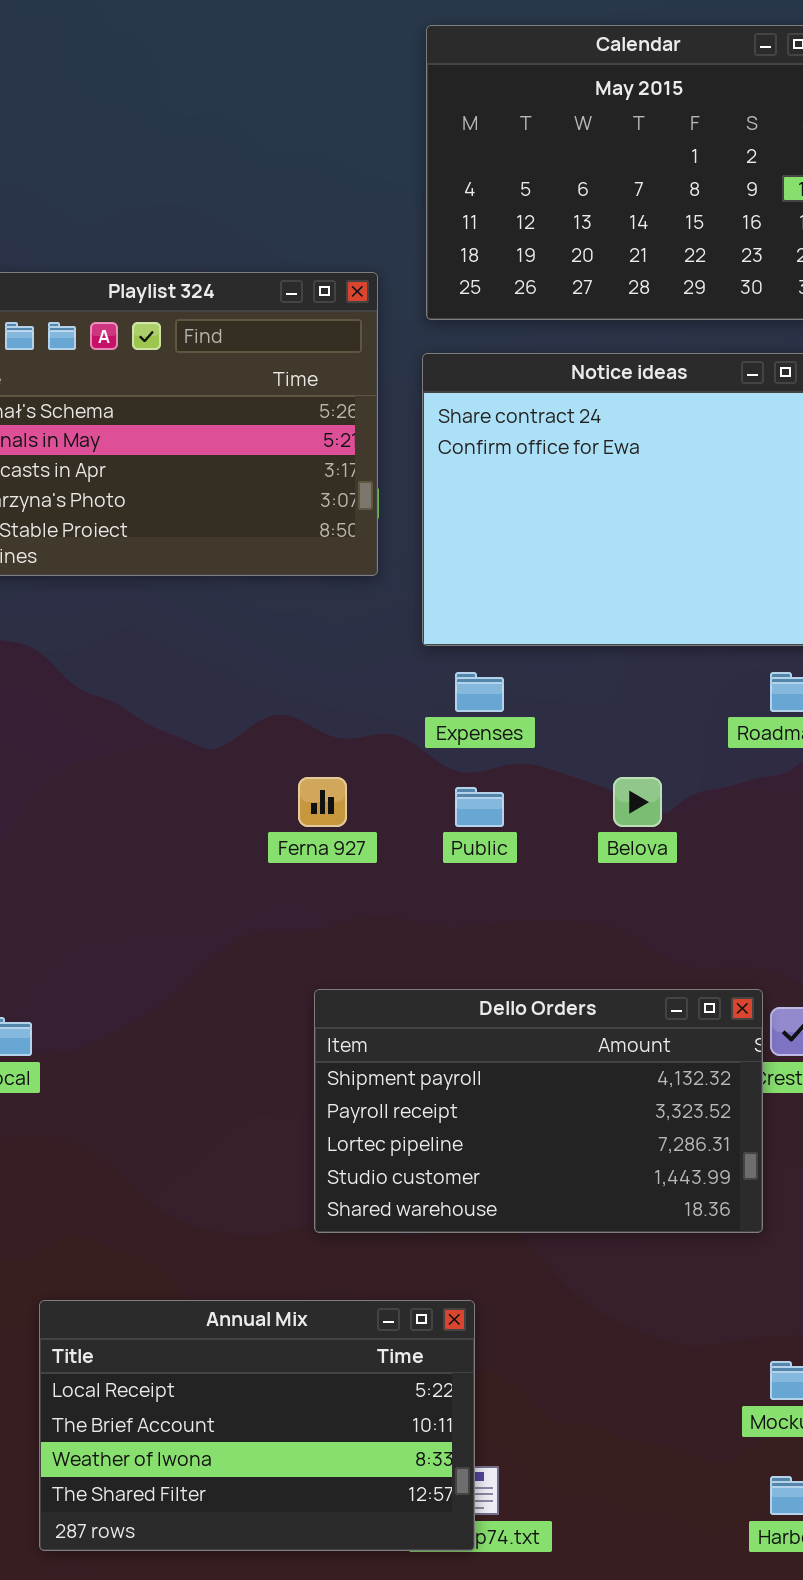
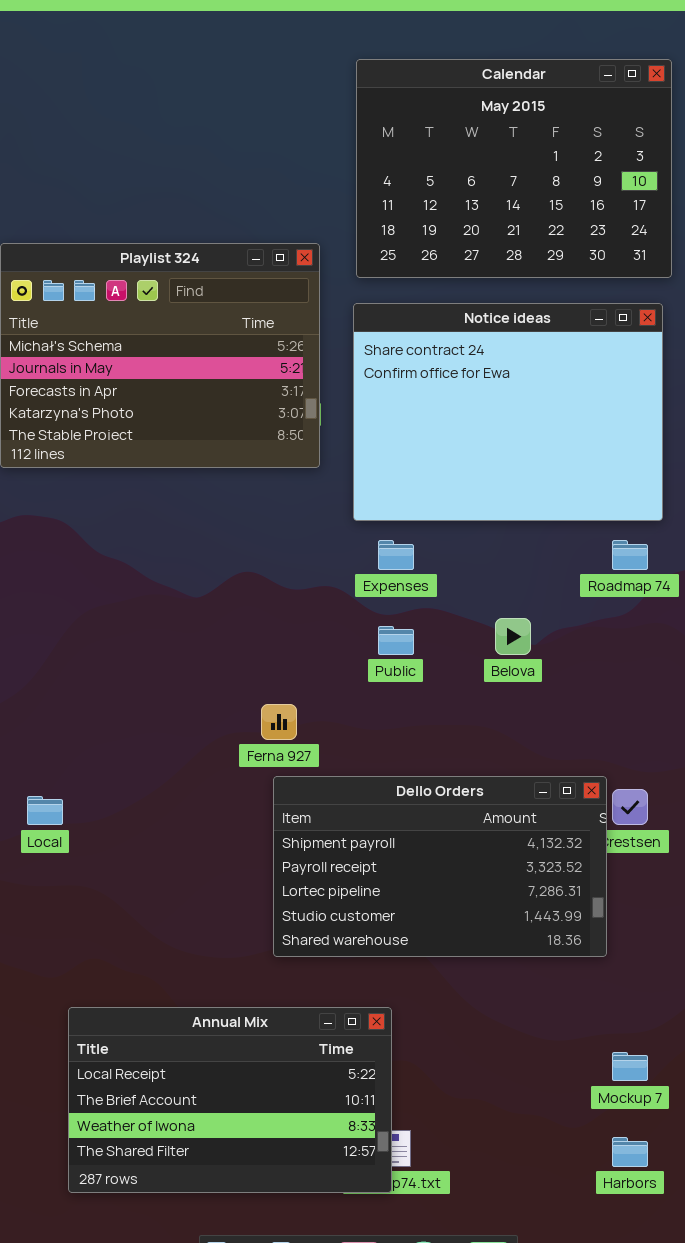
Ferna 927: [298,777,347,827] -> [261,704,297,740], moved

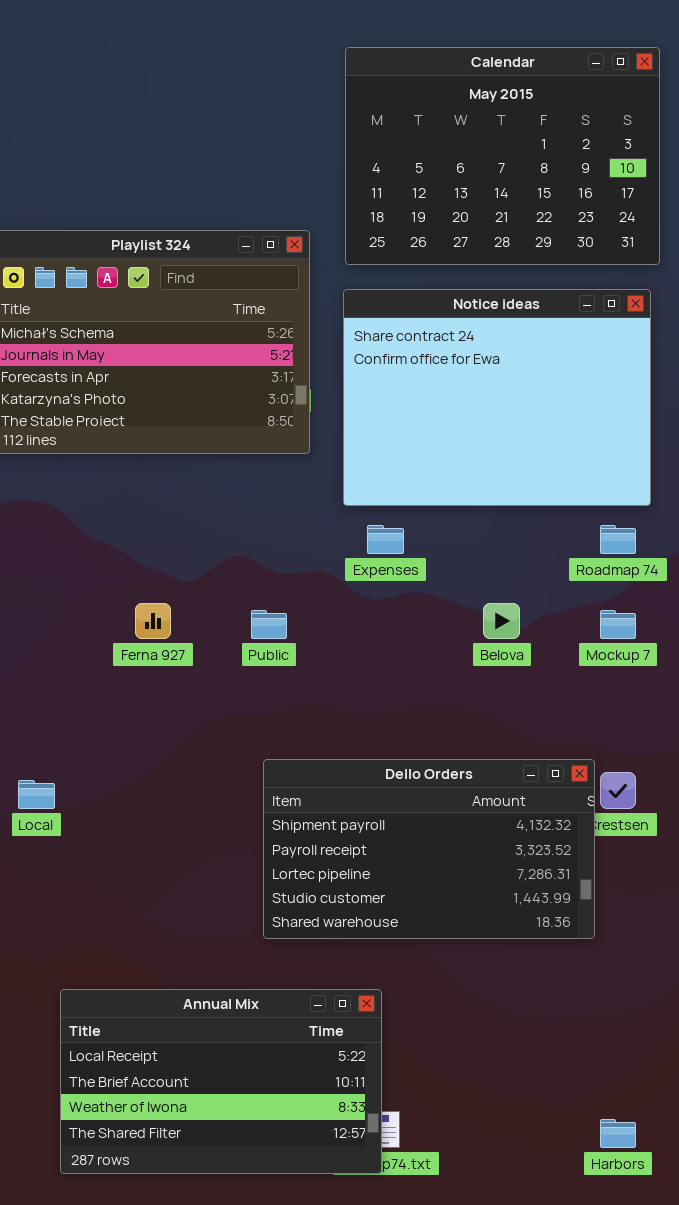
Public: [378,626,414,655] -> [251,610,287,639], moved
Ferna 927: [261,704,297,740] -> [135,603,171,639], moved
Mockup 7: [612,1052,648,1081] -> [600,610,636,639], moved

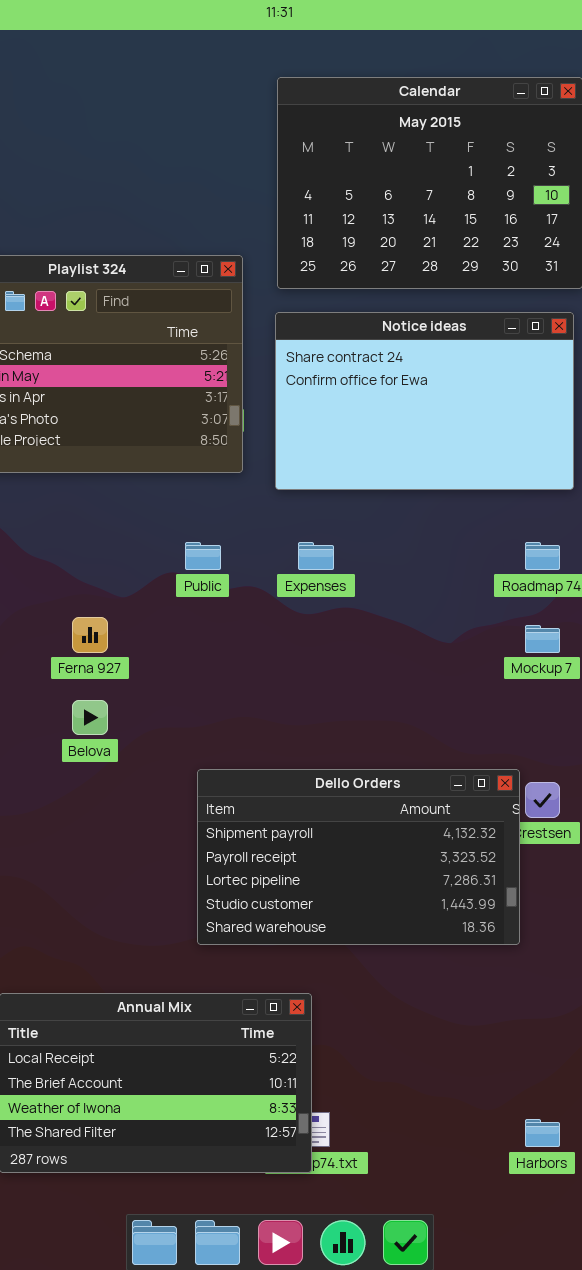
Notice ideas: [343,289,651,506] -> [275,312,574,490], resized
Belova: [483,603,520,639] -> [72,700,108,735], moved
Public: [251,610,287,639] -> [185,542,221,570], moved

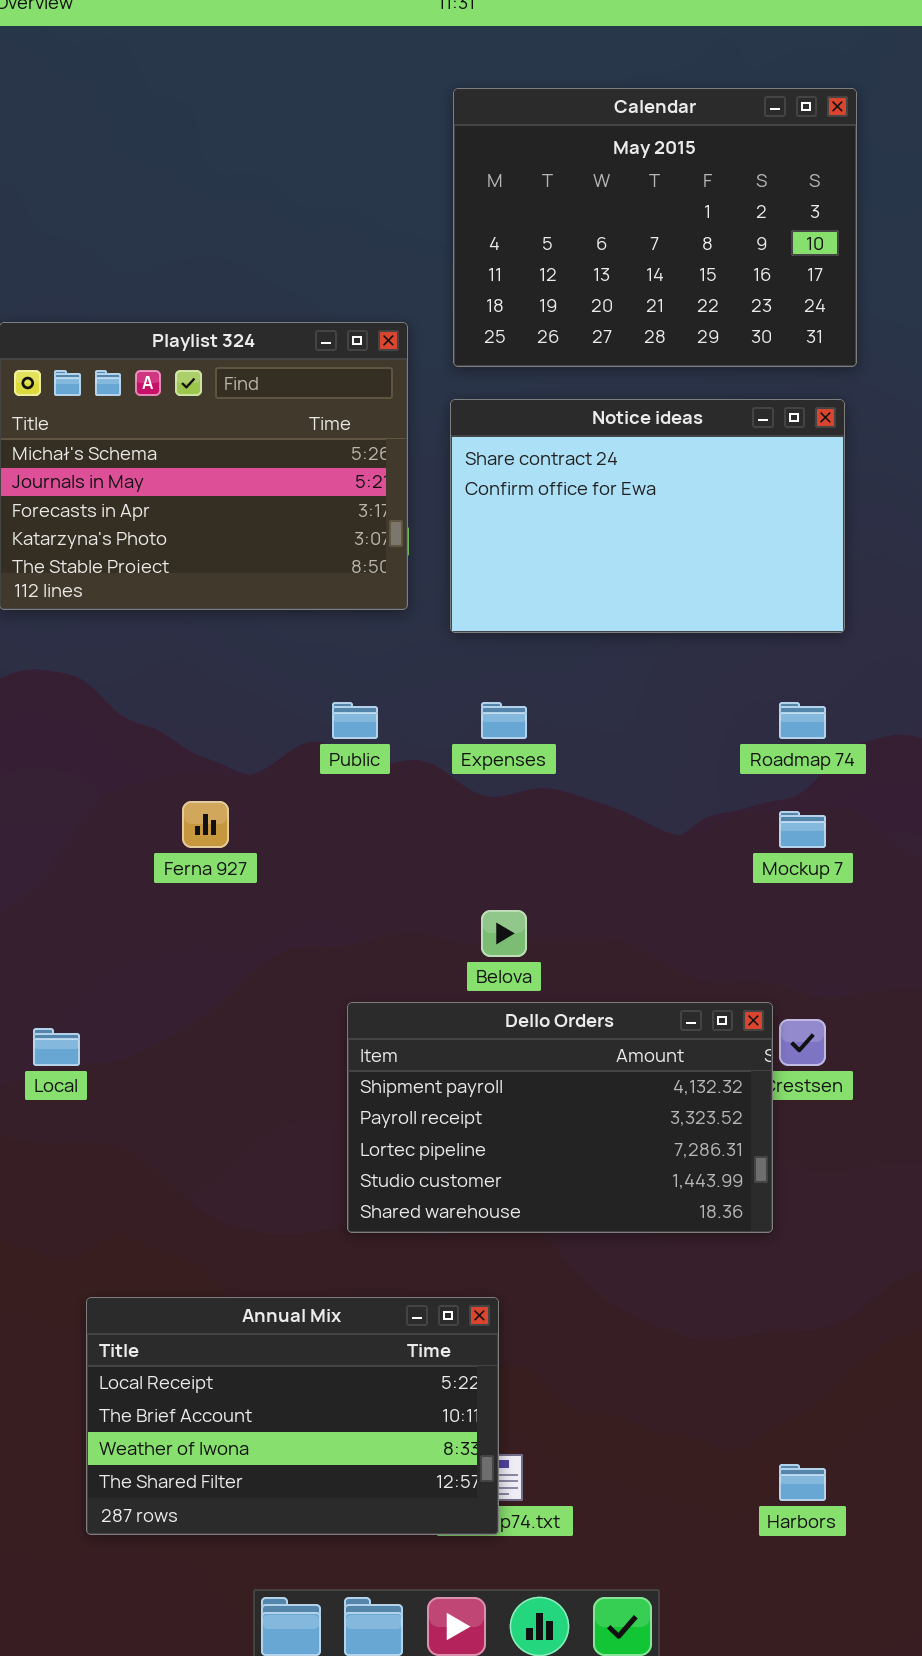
Belova: [72,700,108,735] -> [481,910,527,957], moved

